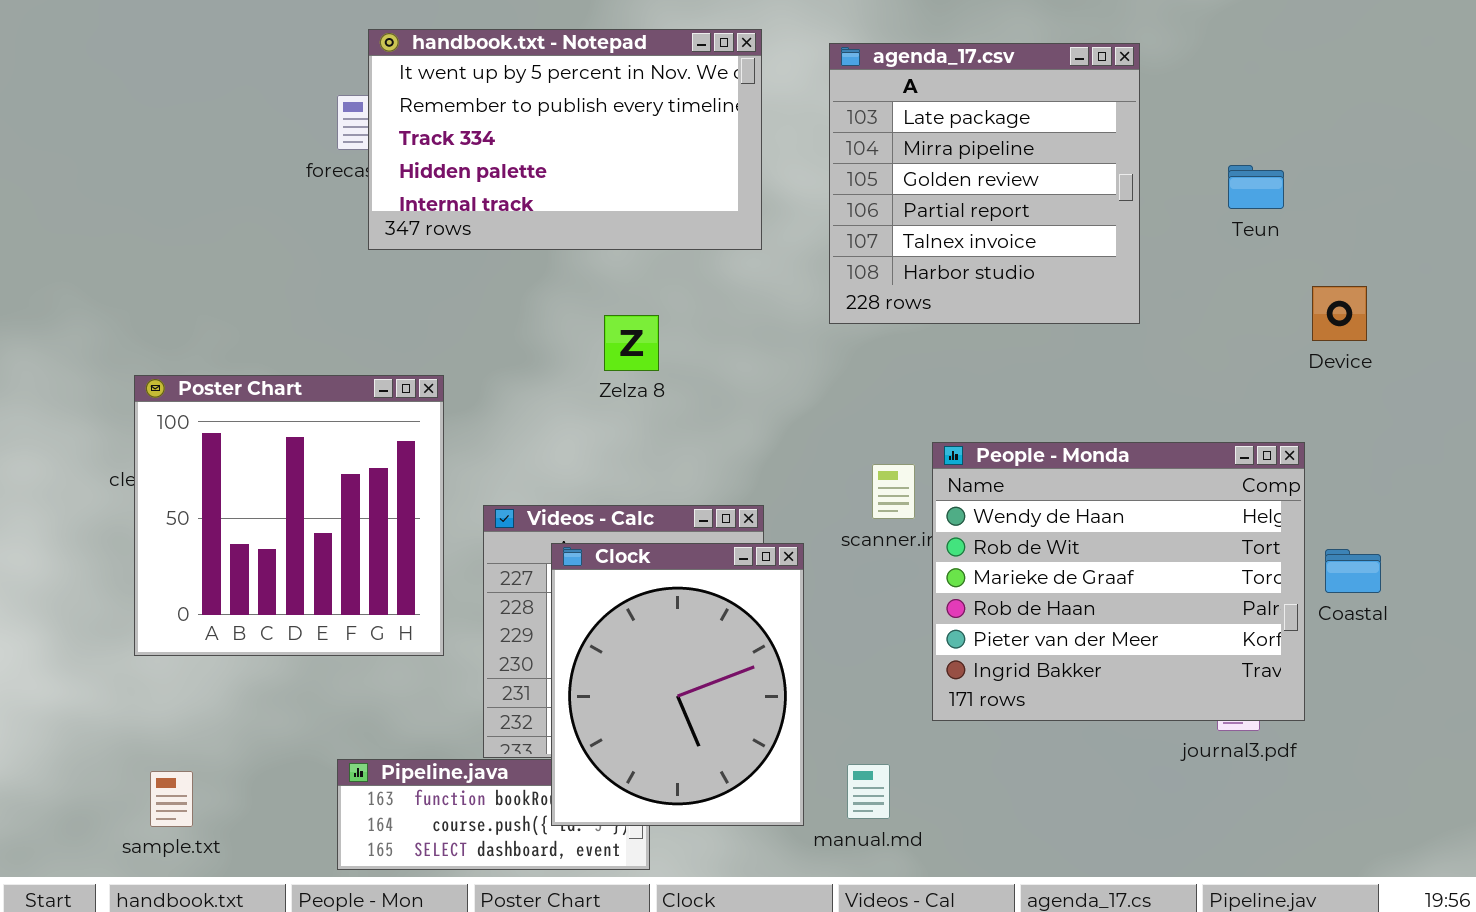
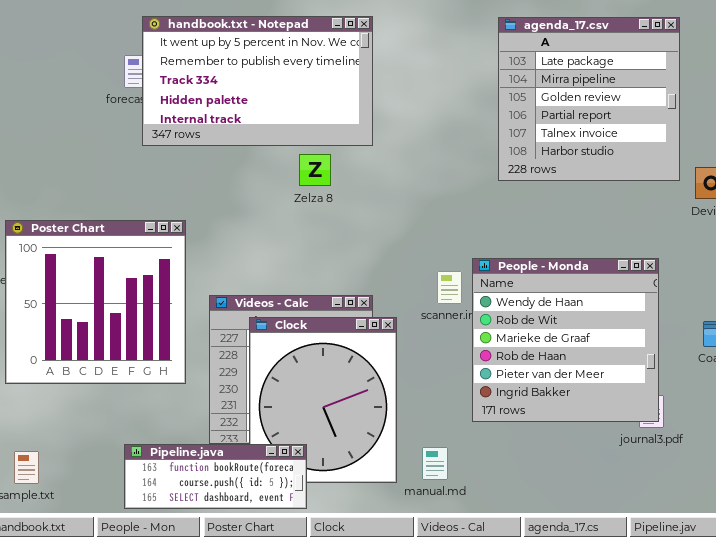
agenda_17.csv: [829,43,1140,324] -> [498,17,680,181], moved
Zelza 8: [604,315,659,371] -> [299,154,331,186], moved
People - Monda: [932,442,1305,721] -> [472,258,659,422], resized
Pipeline.java: [337,759,650,870] -> [124,444,307,509], raised

